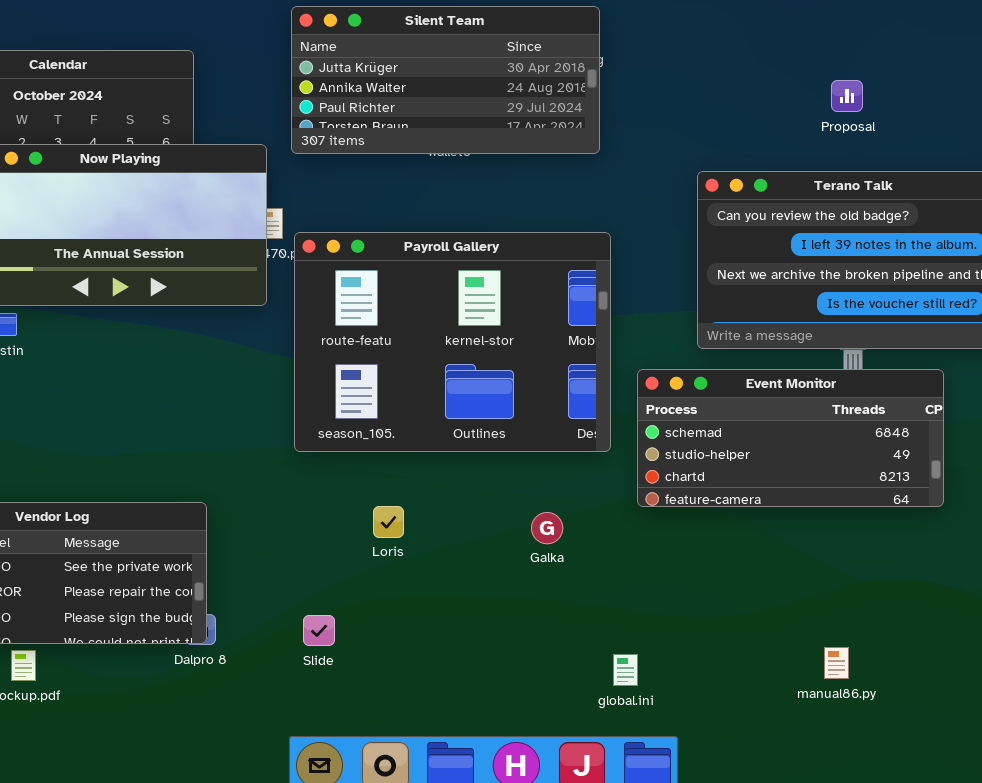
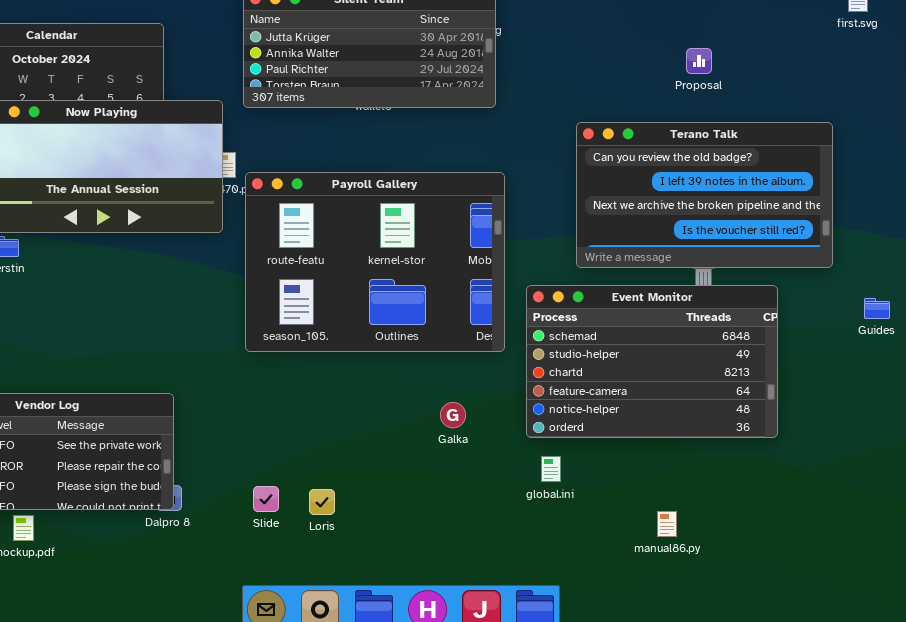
Event Monitor: [637,369,944,507] -> [526,285,778,438], resized
Loris: [373,506,404,538] -> [309,489,335,515], moved
manual86.py: [824,647,849,679] -> [657,511,677,537], moved
global.ini: [613,654,638,686] -> [541,456,561,482], moved

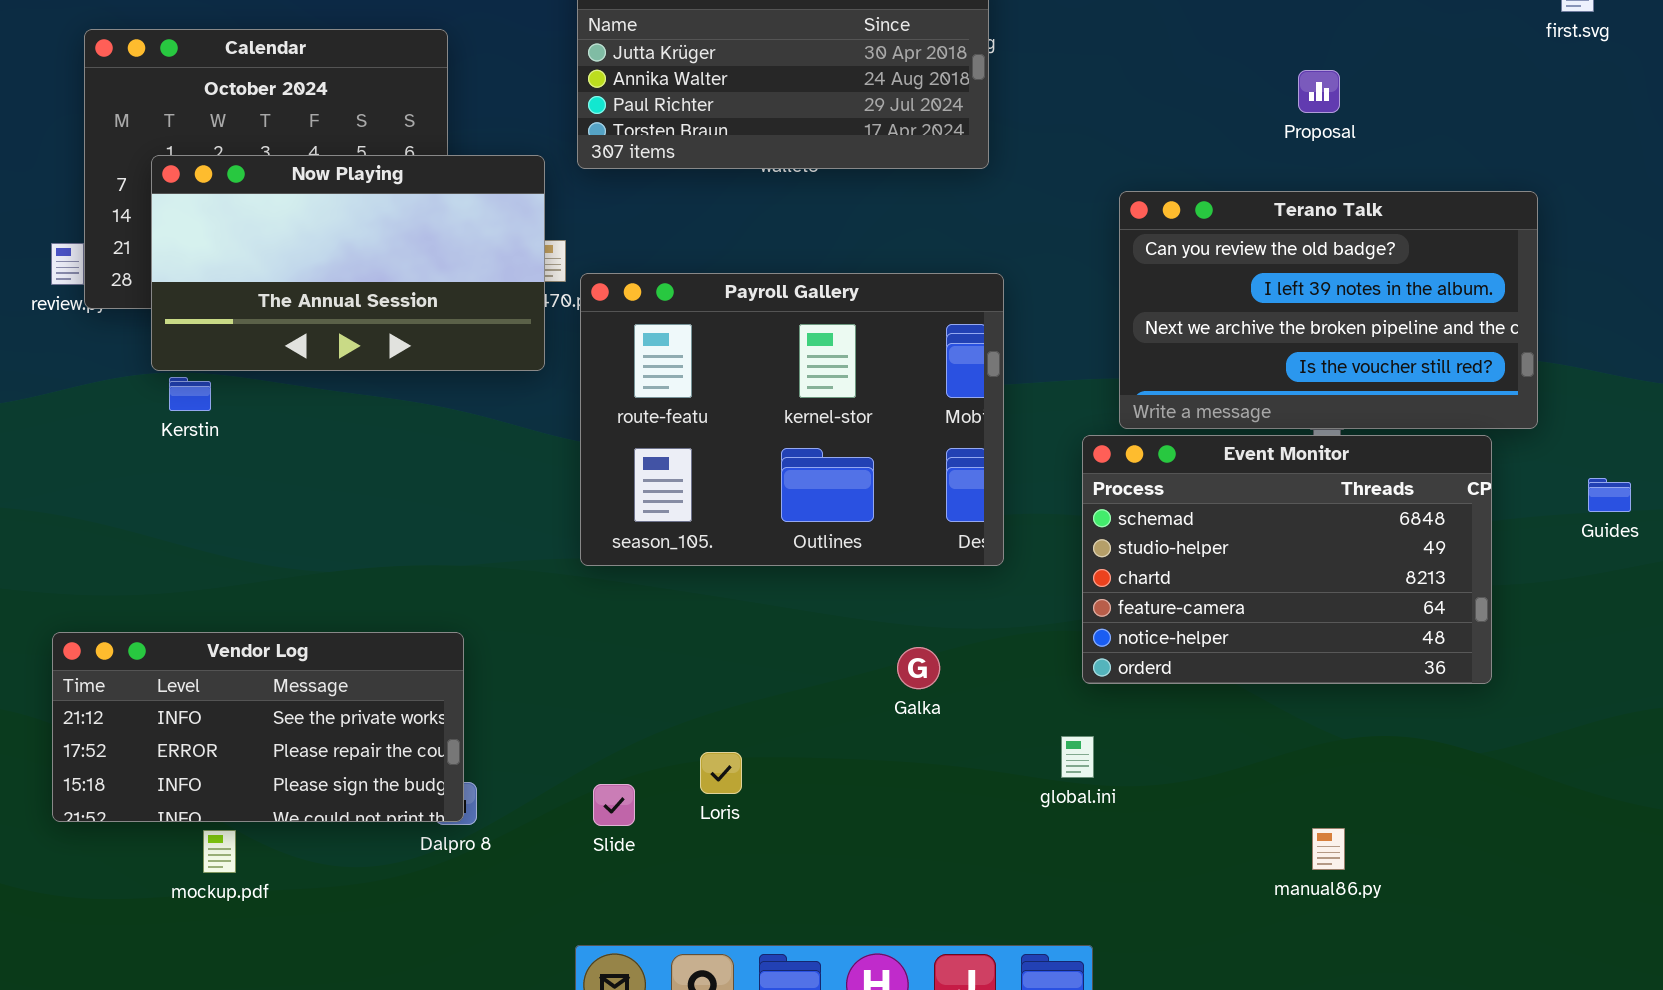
Event Monitor: [526,285,778,438] -> [1082,435,1492,684], moved
Loris: [309,489,335,515] -> [700,752,742,794], moved
manual86.py: [657,511,677,537] -> [1312,828,1345,870], moved

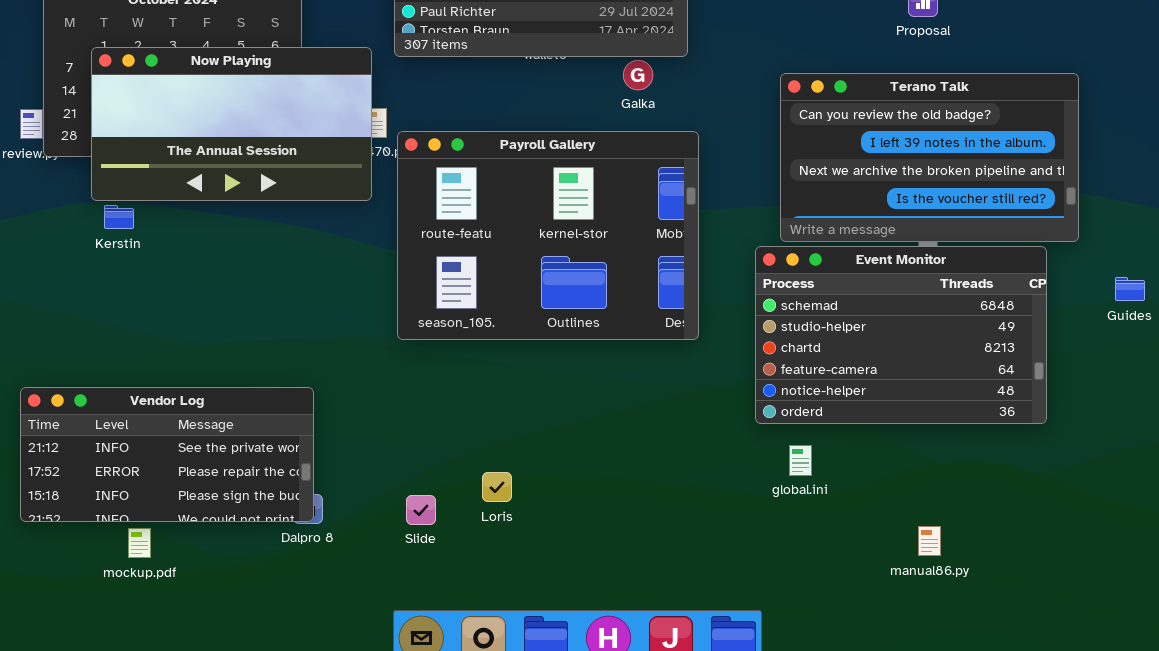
Galka: [897,647,940,689] -> [623,60,653,90], moved
global.ini: [1061,736,1094,778] -> [789,445,812,476], moved

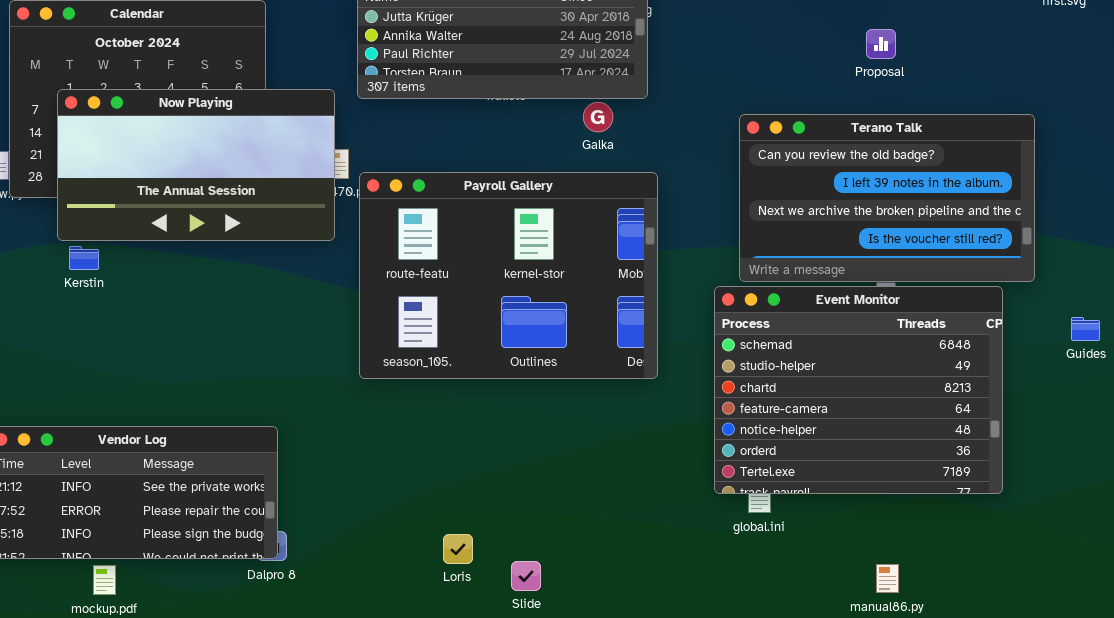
Event Monitor: [755,246,1047,424] -> [714,286,1003,494], resized
Loris: [482,472,512,502] -> [443,534,473,564], moved
Slide: [406,495,436,525] -> [511,561,541,591], moved

